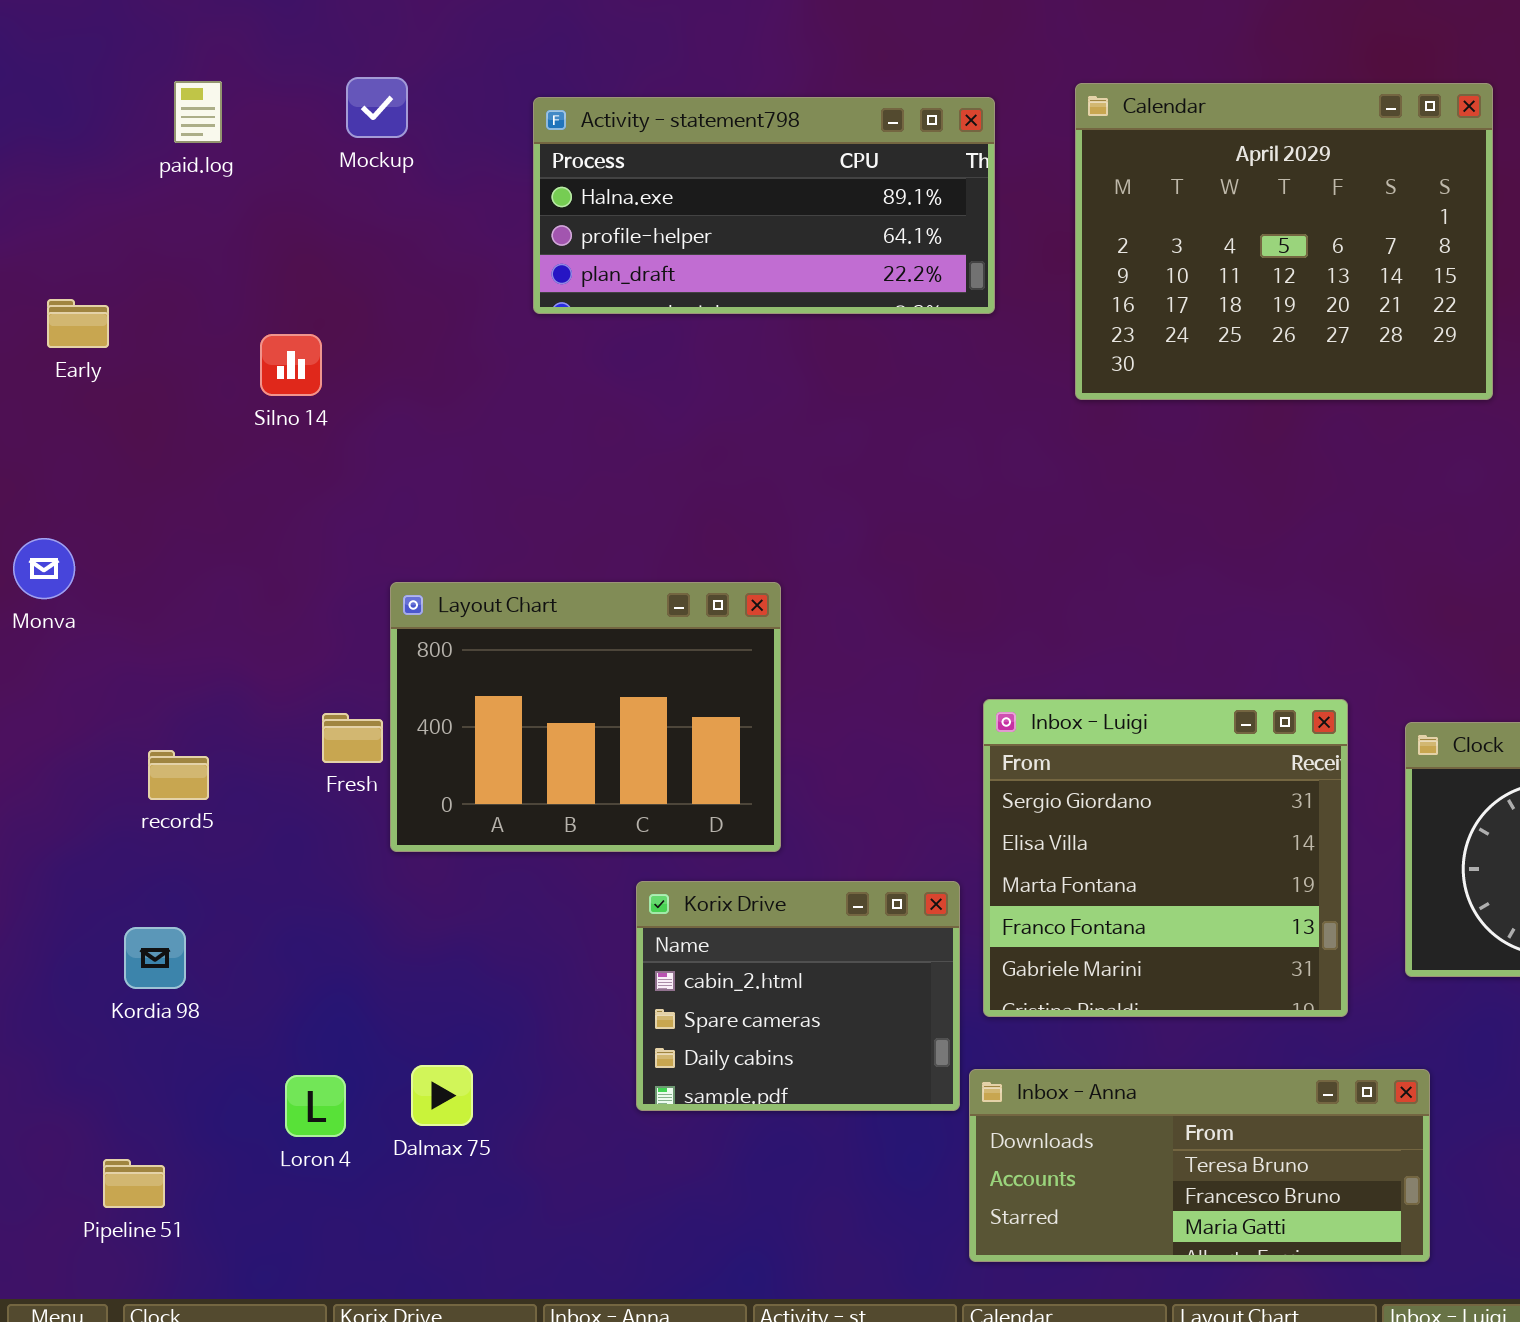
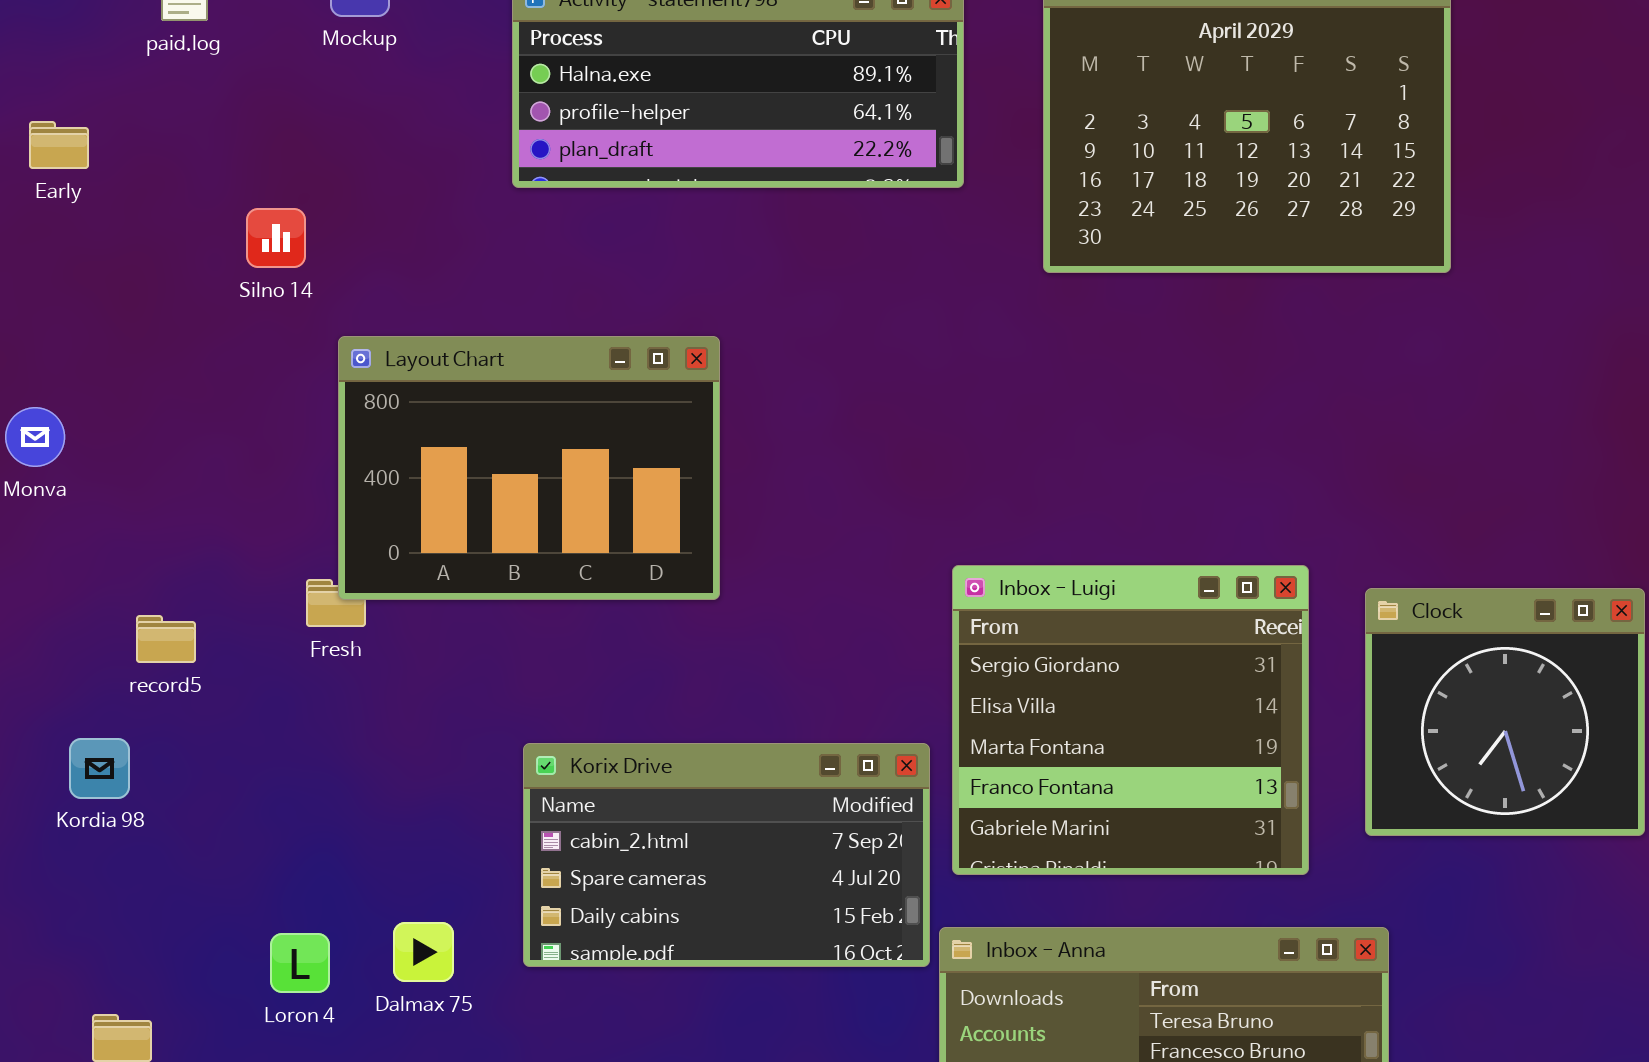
Early: [47,299,109,348] -> [29,121,89,169], moved
Layout Chart: [390,582,781,852] -> [338,336,720,600], moved
Korix Drive: [636,881,960,1111] -> [523,743,930,967], resized
Kordia 98: [124,927,186,989] -> [69,738,130,799], moved

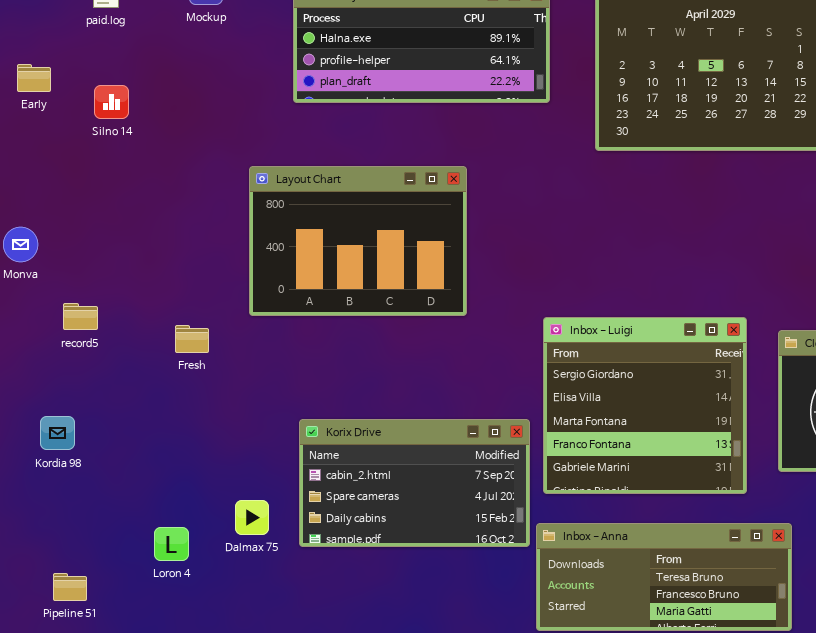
Silno 14: [246,208,306,268] -> [94,85,129,119], moved
Layout Chart: [338,336,720,600] -> [249,166,467,316], moved
record5: [136,615,196,663] -> [63,303,98,330], moved
Dalmax 75: [393,922,454,982] -> [235,500,269,535], moved

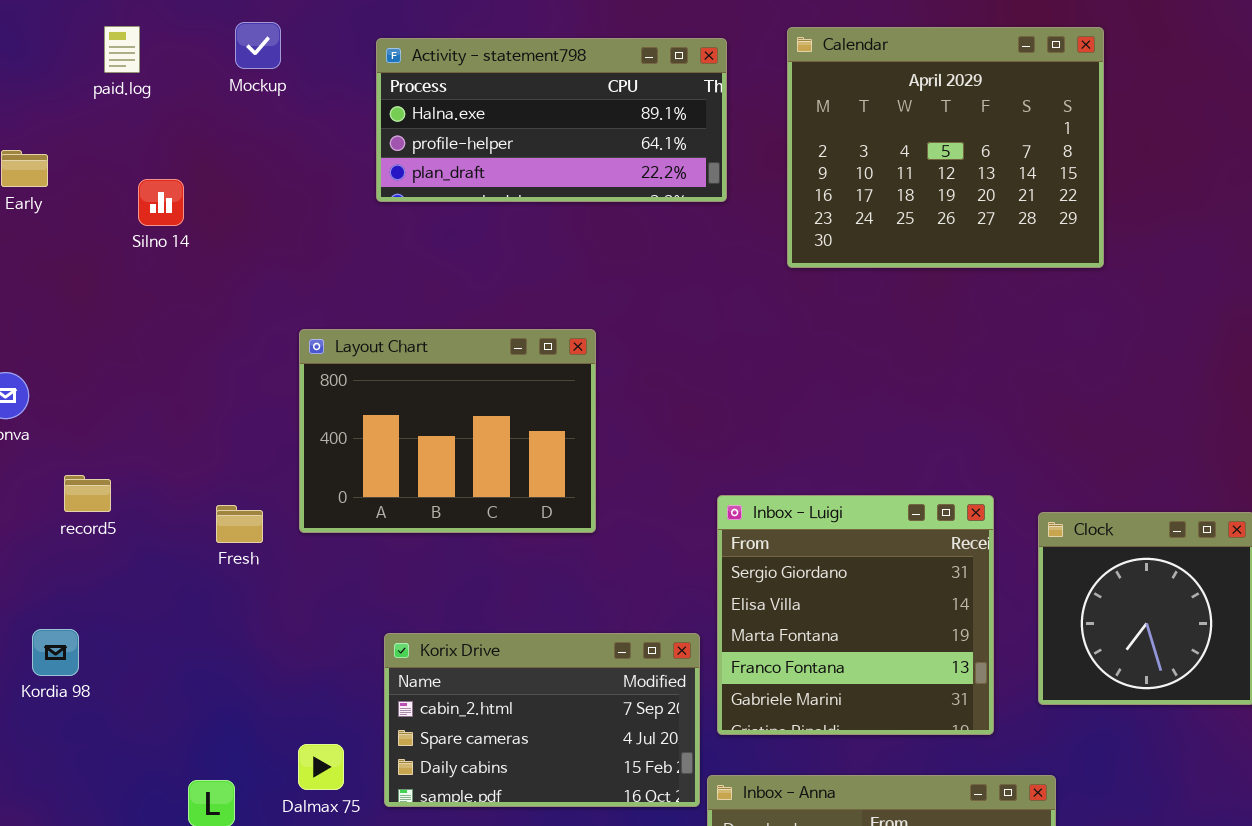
Silno 14: [94,85,129,119] -> [138,179,184,226], moved
Layout Chart: [249,166,467,316] -> [299,329,596,533], moved

